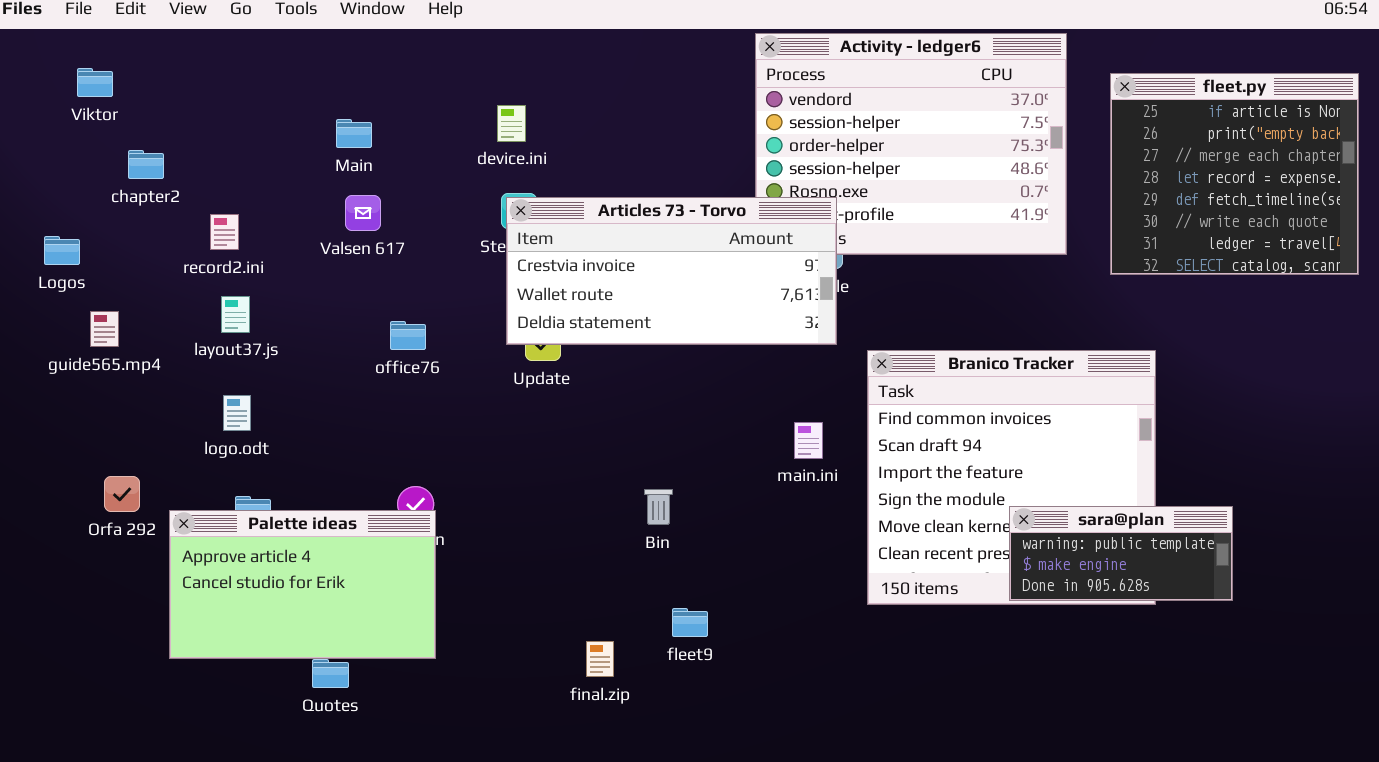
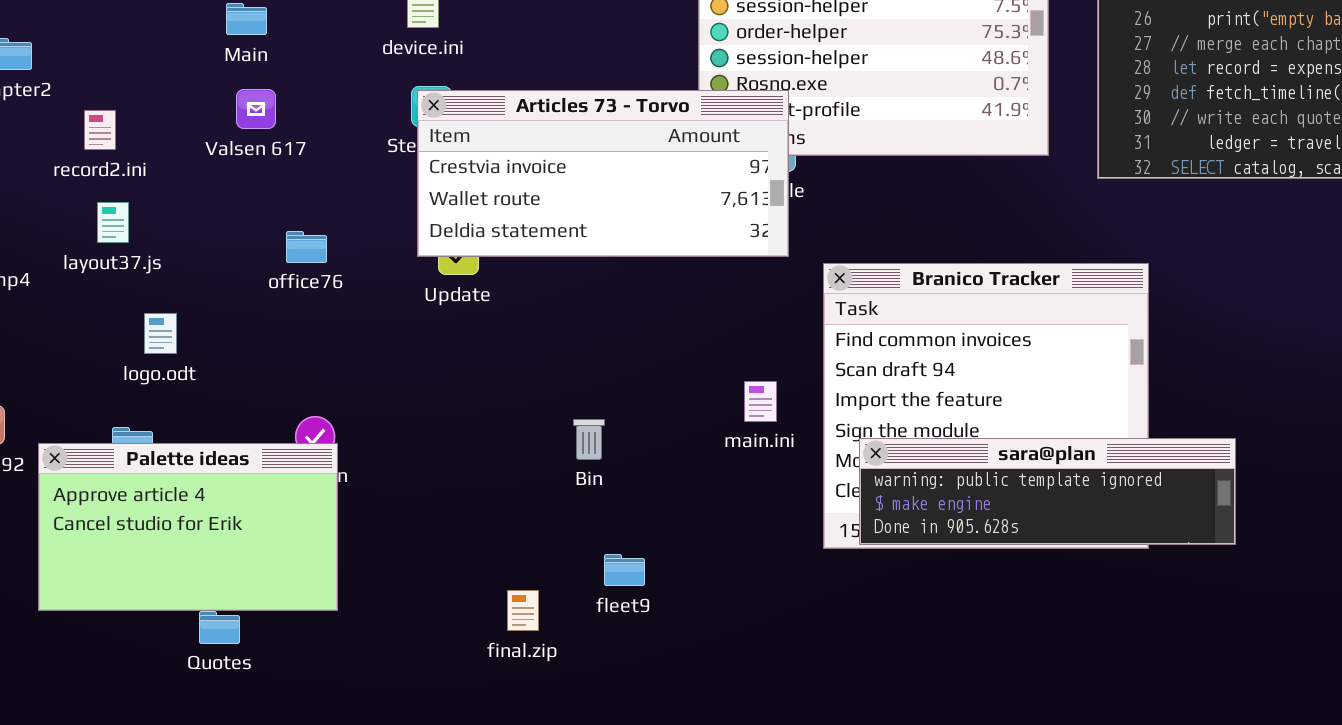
logo.odt: [223,395,251,431] -> [144,313,177,354], moved
main.ini: [794,422,823,459] -> [744,381,777,422], moved
sara@plan: [1009,506,1233,601] -> [859,438,1236,545], resized

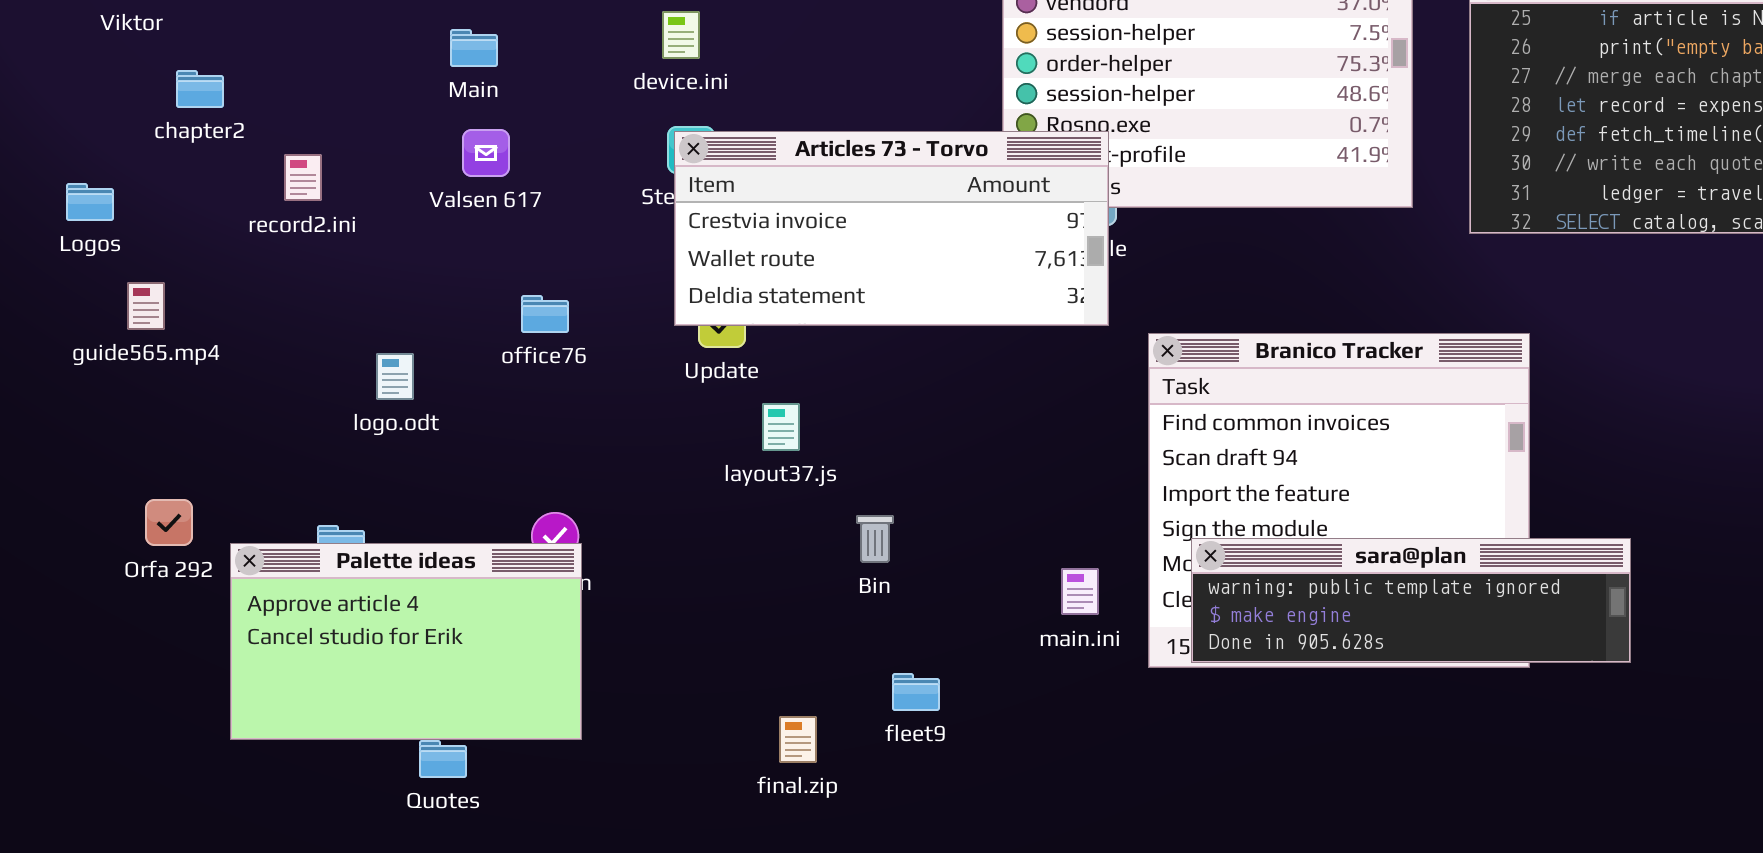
layout37.js: [97,202,129,243] -> [762,403,800,451], moved
logo.odt: [144,313,177,354] -> [376,353,414,400], moved
main.ini: [744,381,777,422] -> [1061,568,1099,615], moved

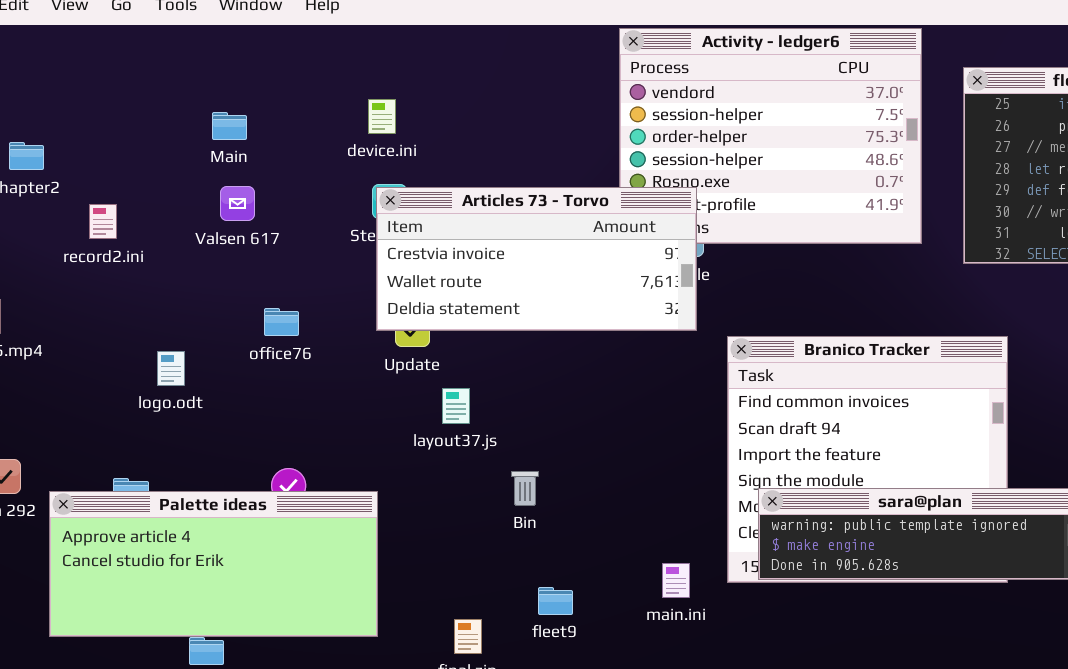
Palette ideas: [230,543,582,740] -> [49,491,378,637], resized
main.ini: [1061,568,1099,615] -> [662,563,690,598], moved

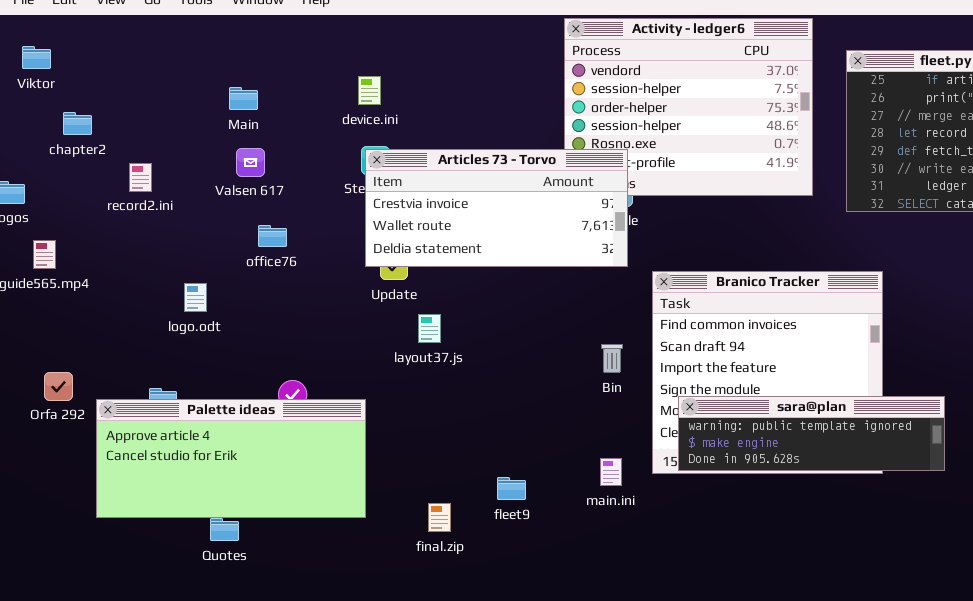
office76: [264,308,299,336] -> [258,225,287,247], moved
Bin: [511,471,539,506] -> [601,344,623,373], moved

